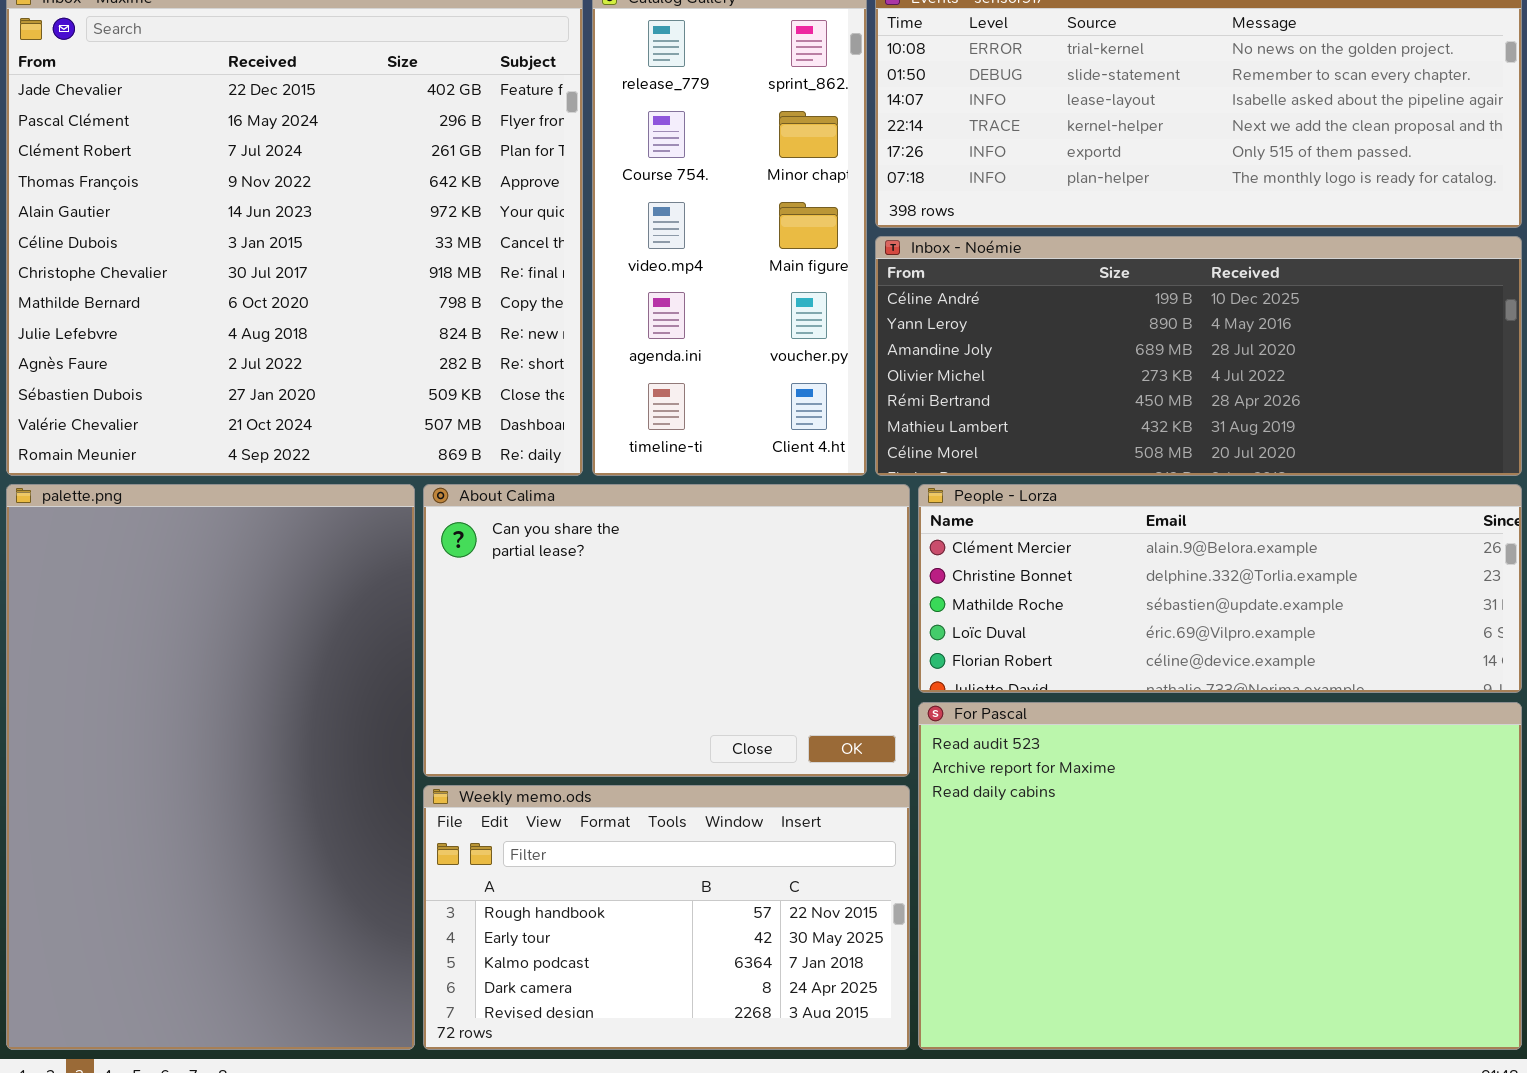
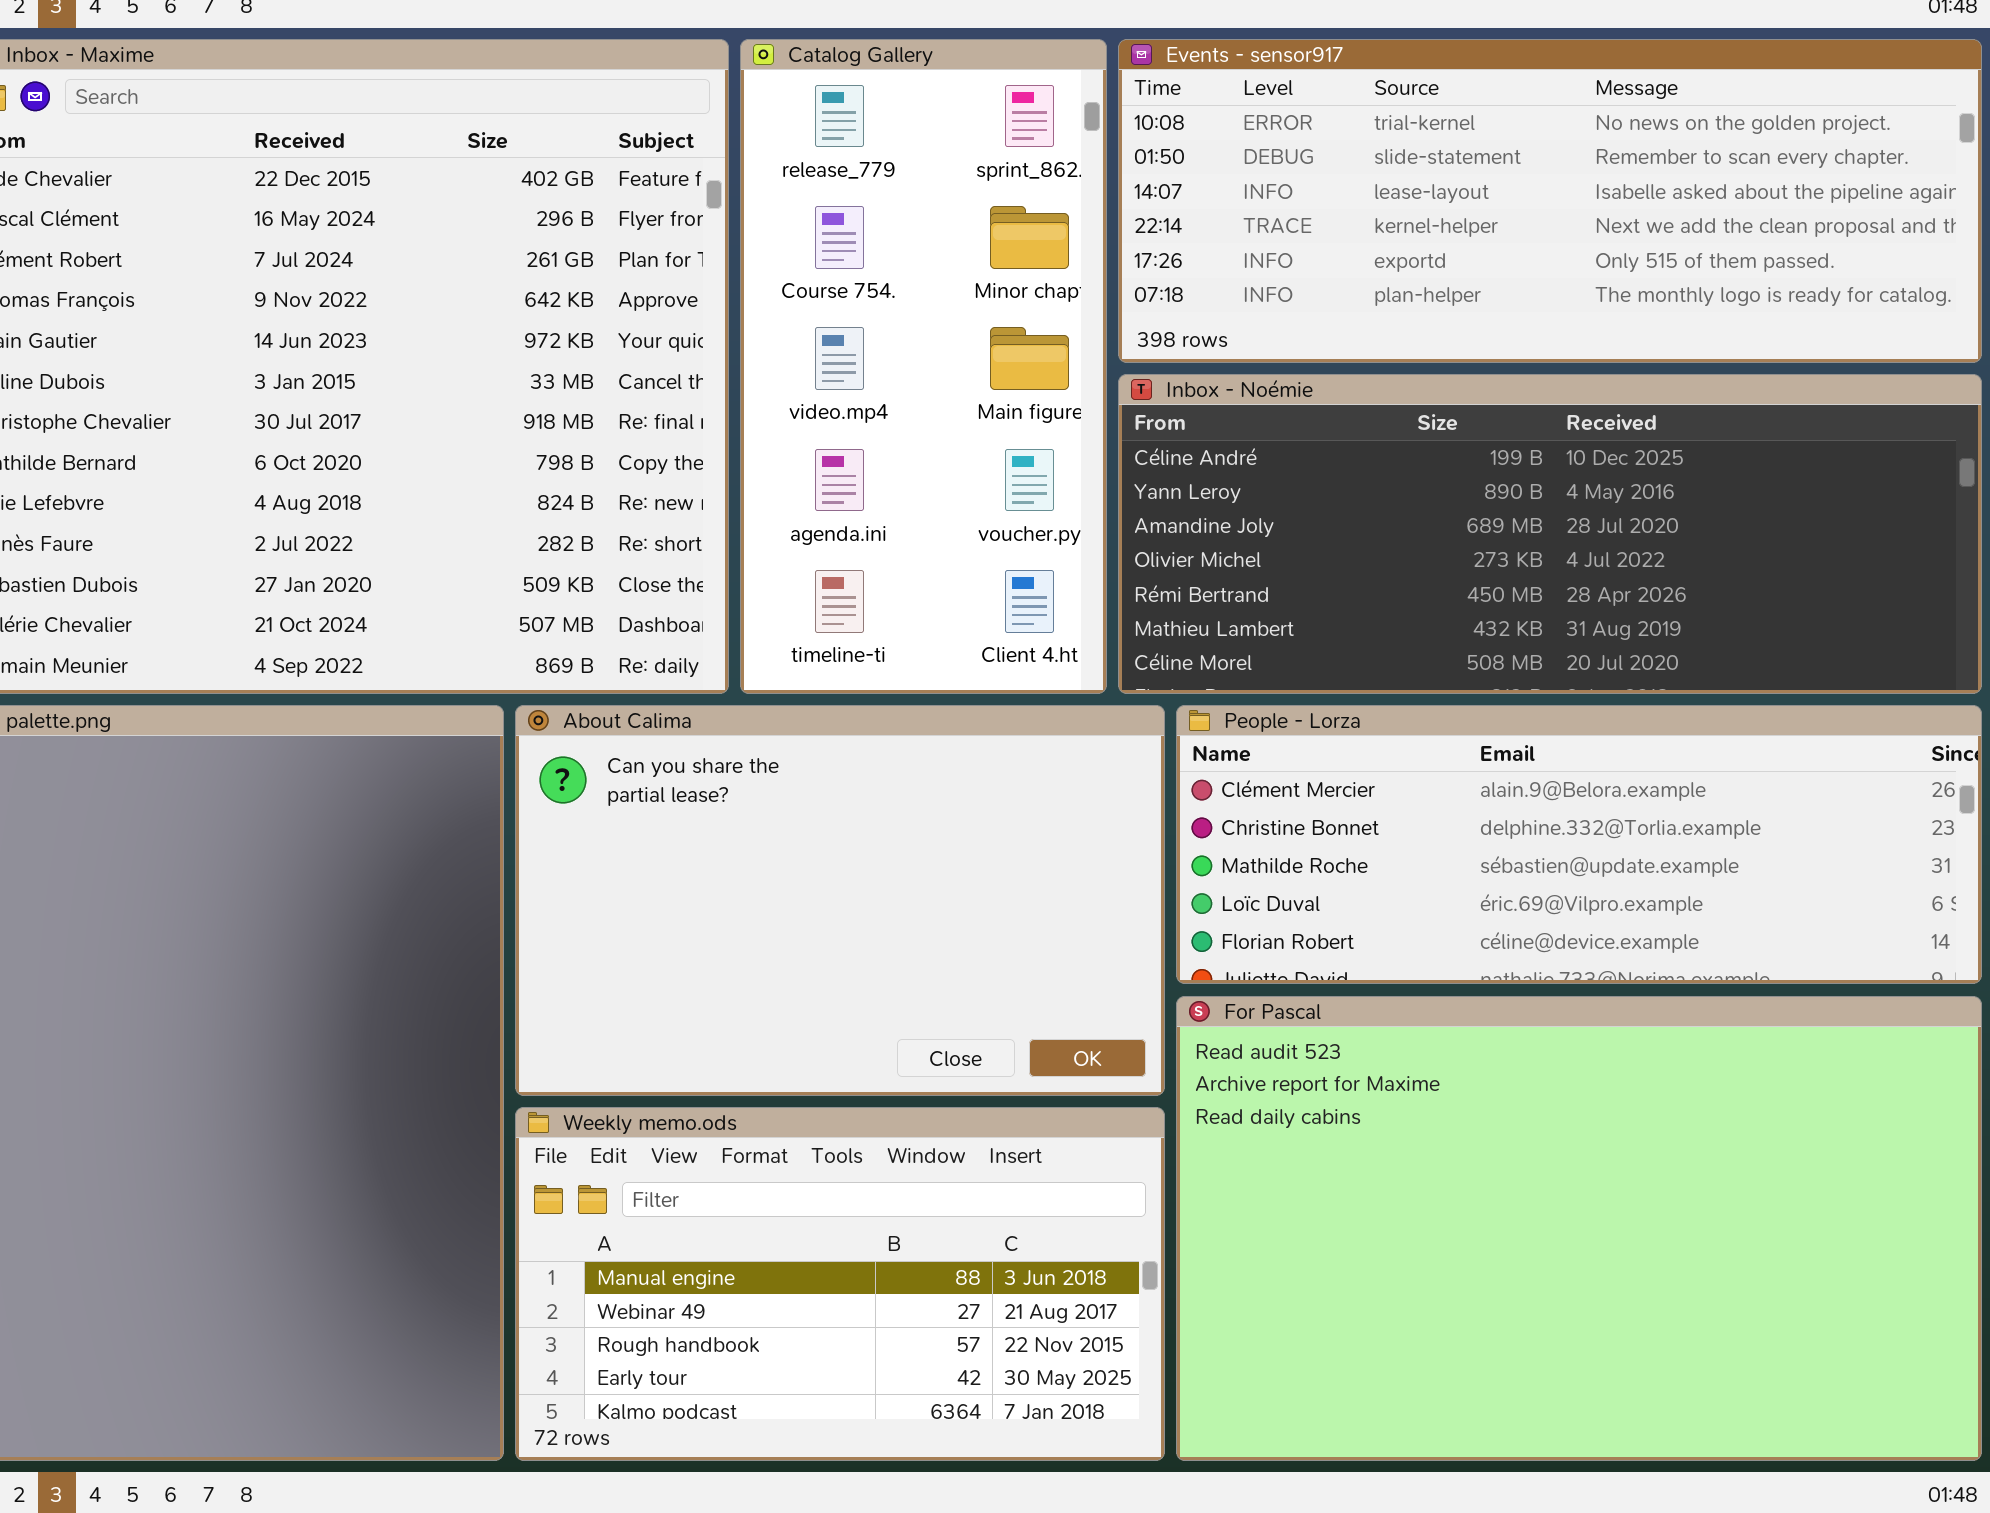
Weekly memo.ods: [423,785,910,1050] -> [515,1107,1165,1461], scrolled up 2 rows

